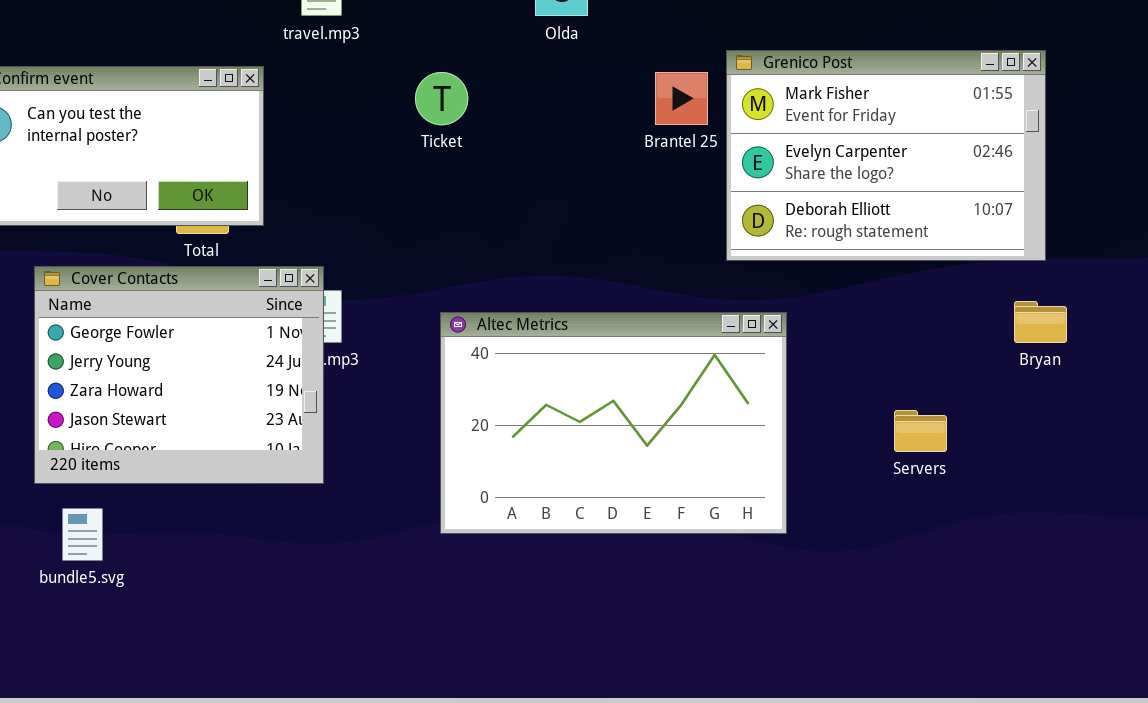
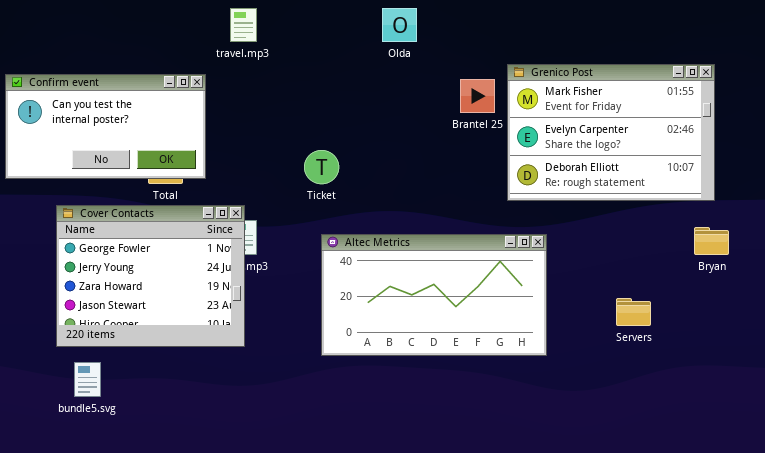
Ticket: [415,72,468,125] -> [304,150,339,184], moved
Altec Metrics: [440,312,787,534] -> [321,234,547,356], resized

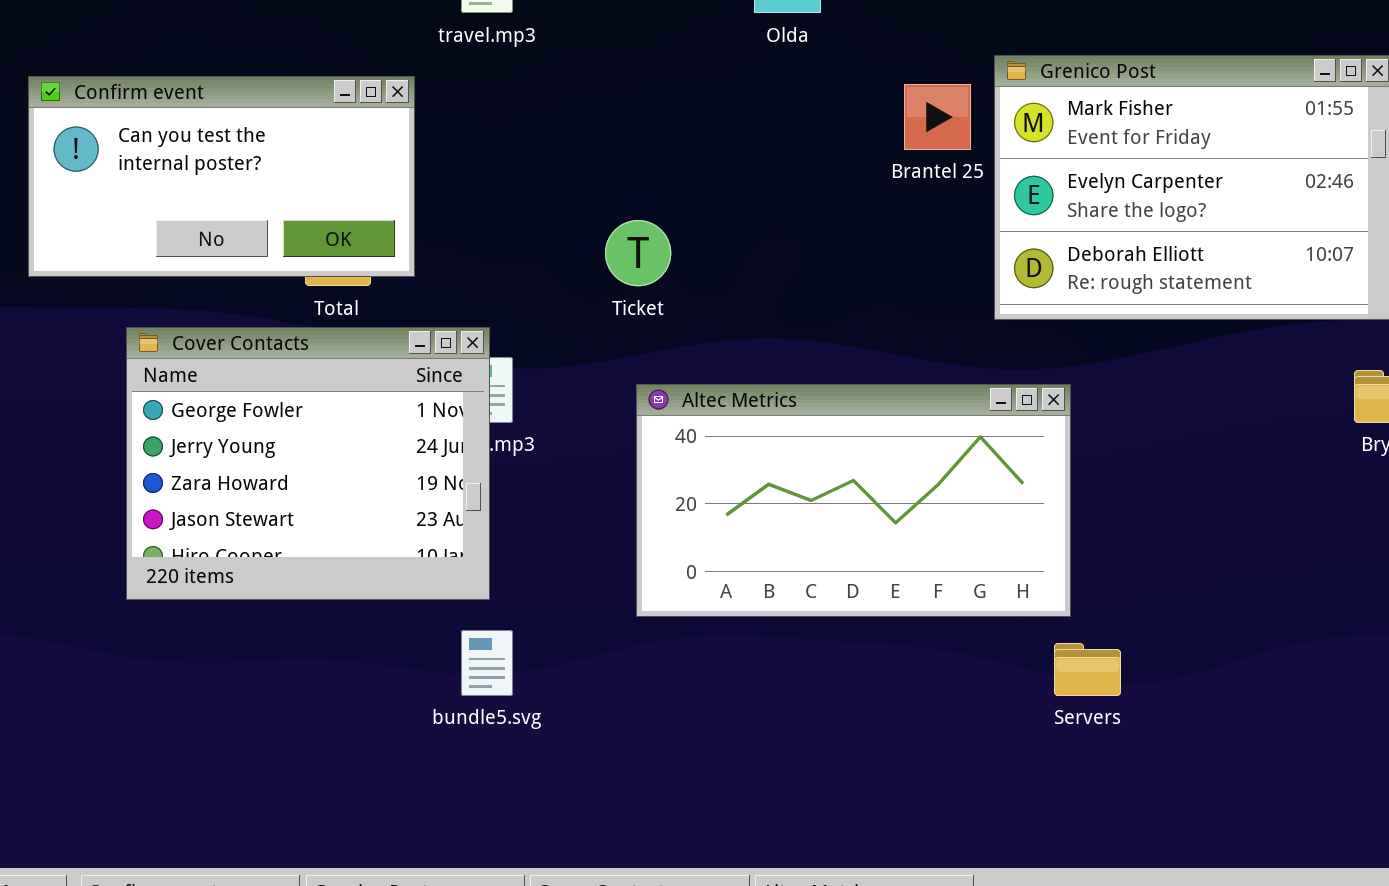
Servers: [616,298,651,326] -> [1054,643,1121,696], moved
bundle5.svg: [74,362,101,397] -> [461,630,513,696], moved

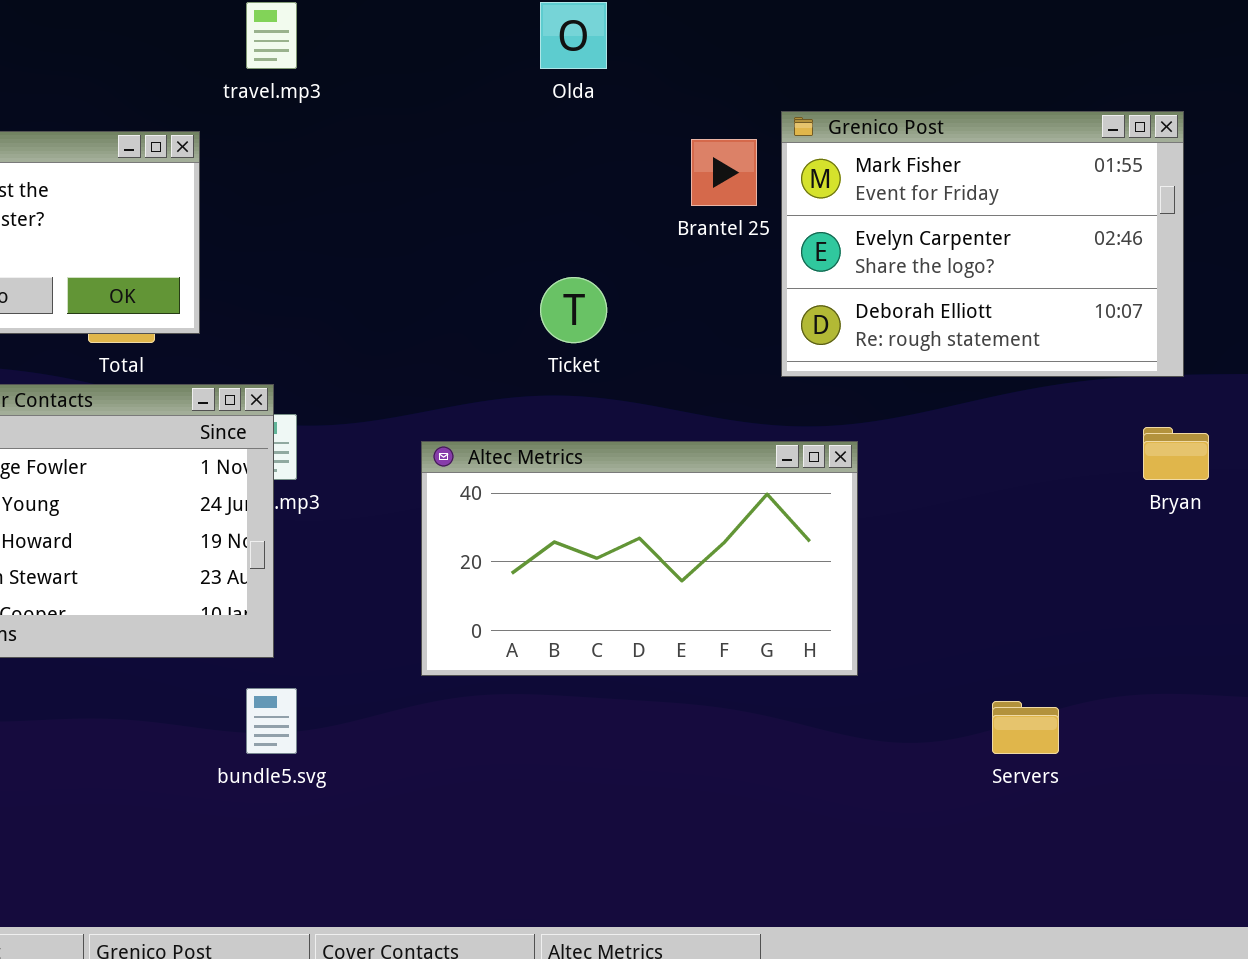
Ticket: [605,220,671,286] -> [540,277,607,343], moved
Servers: [1054,643,1121,696] -> [992,701,1059,754], moved

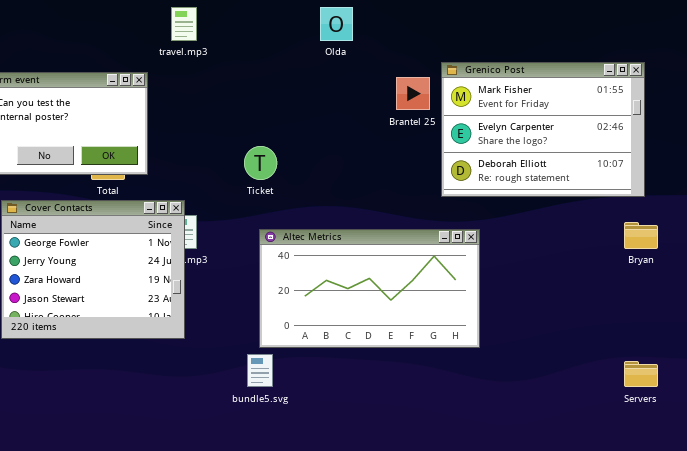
Ticket: [540,277,607,343] -> [244,146,277,180], moved
bundle5.svg: [246,688,297,754] -> [247,354,273,387], moved
Servers: [992,701,1059,754] -> [624,361,658,387], moved

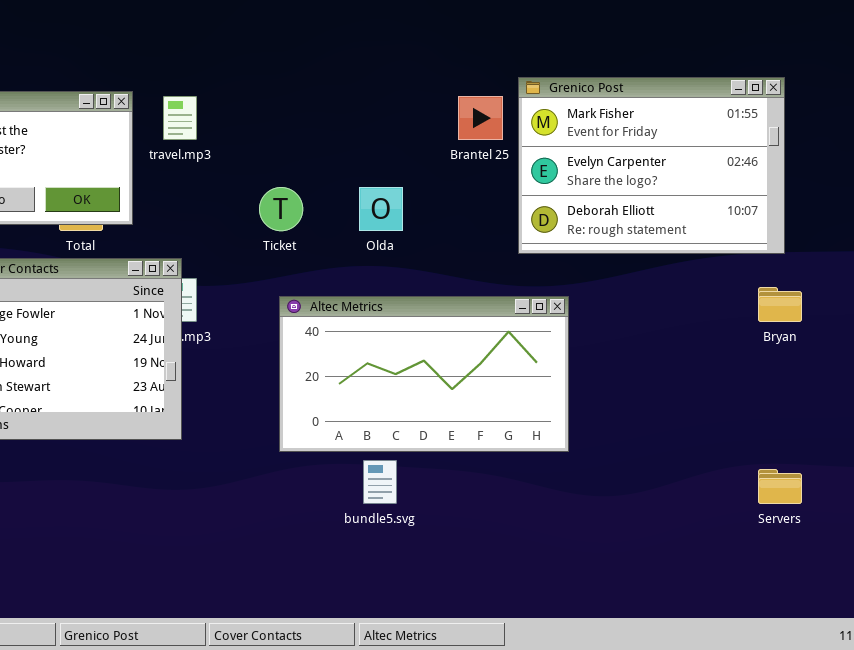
travel.mp3: [171,7,197,41] -> [163,96,197,140], moved
Olda: [320,7,353,41] -> [359,187,403,231], moved
bundle5.svg: [247,354,273,387] -> [363,460,397,504], moved

